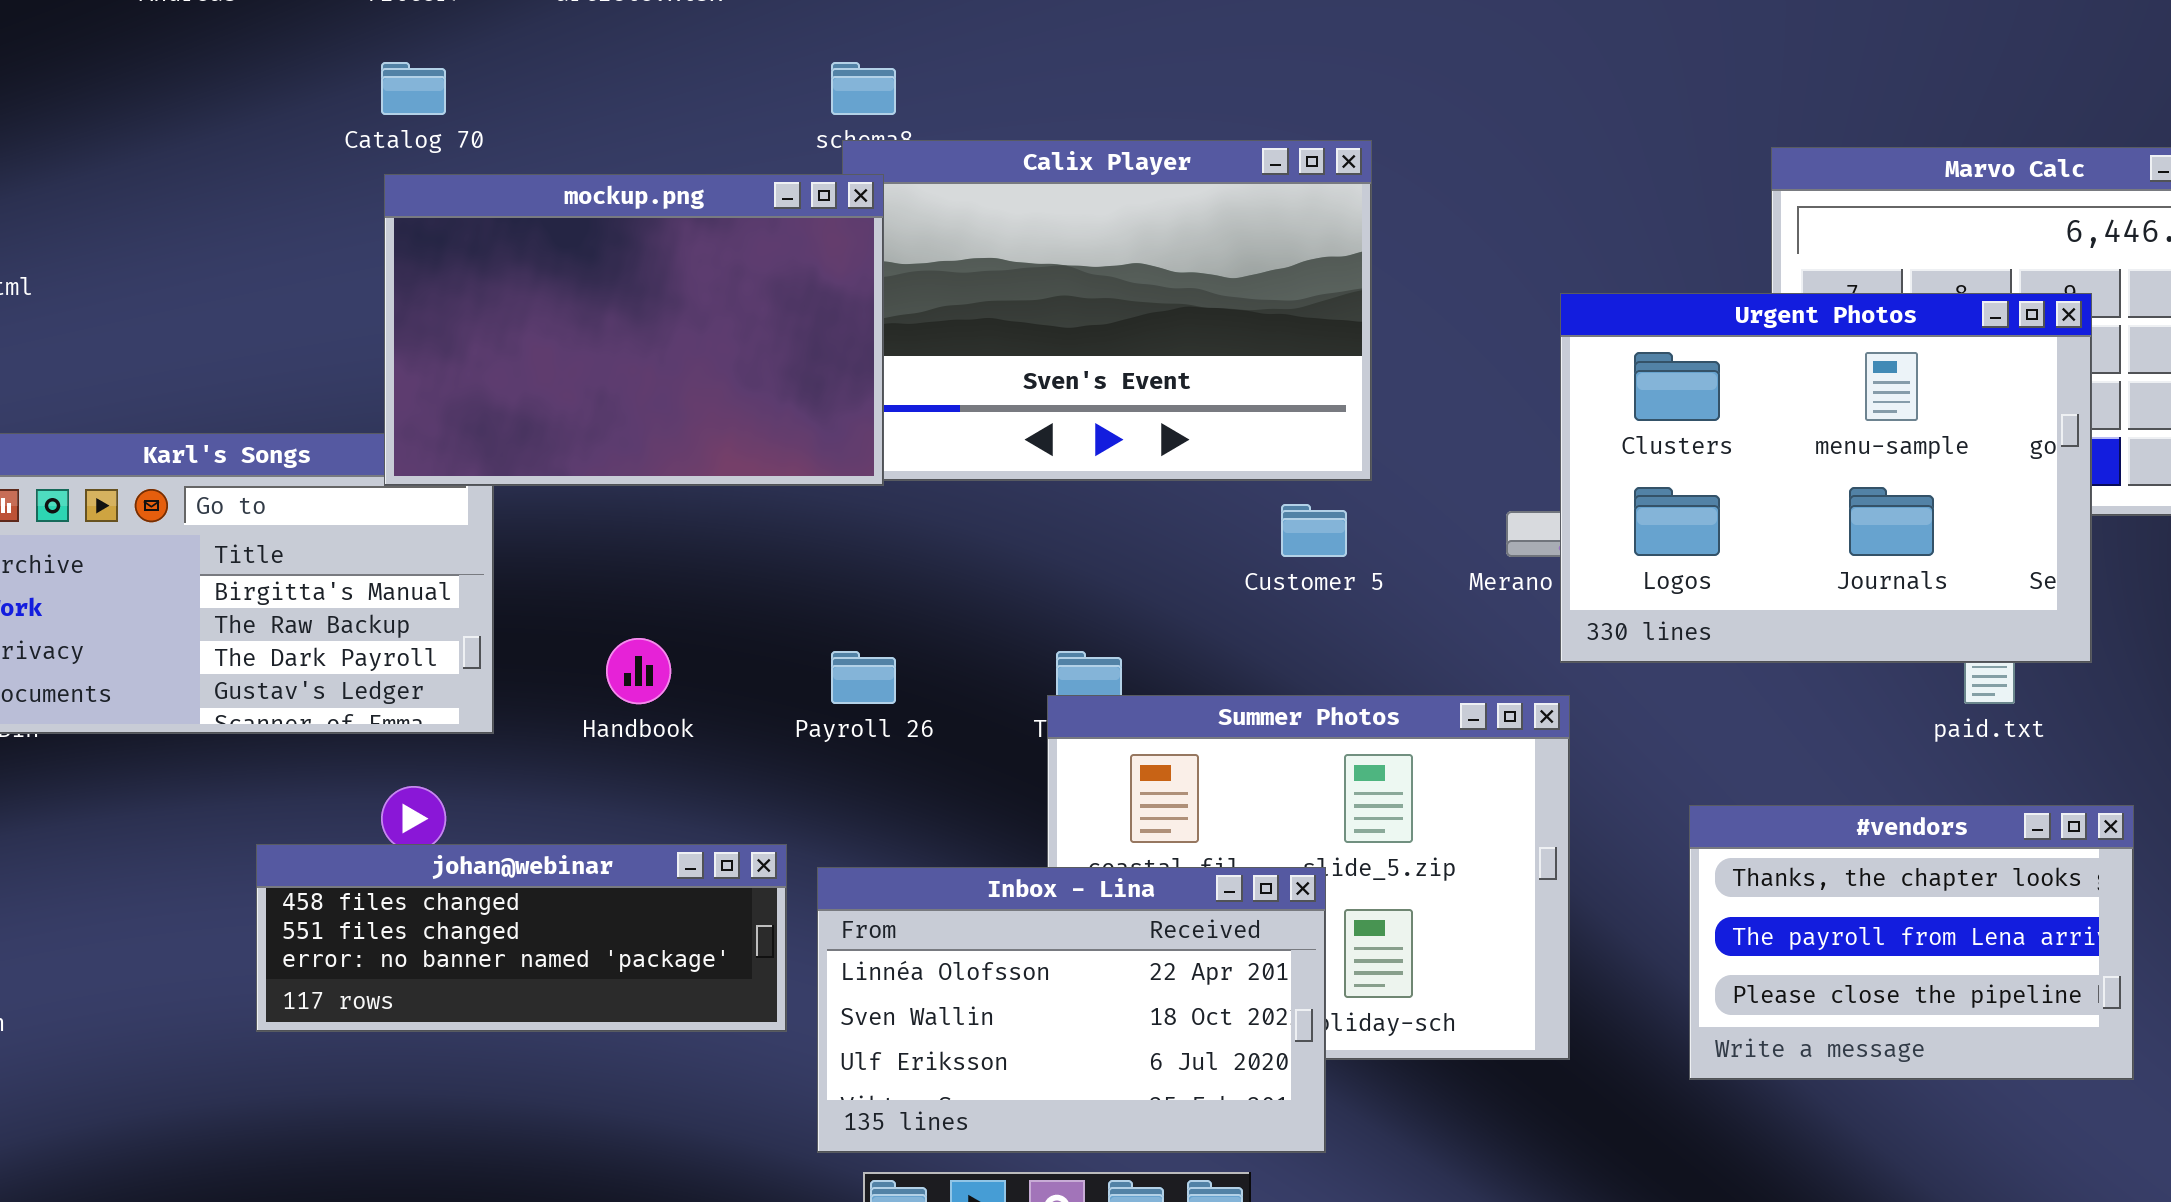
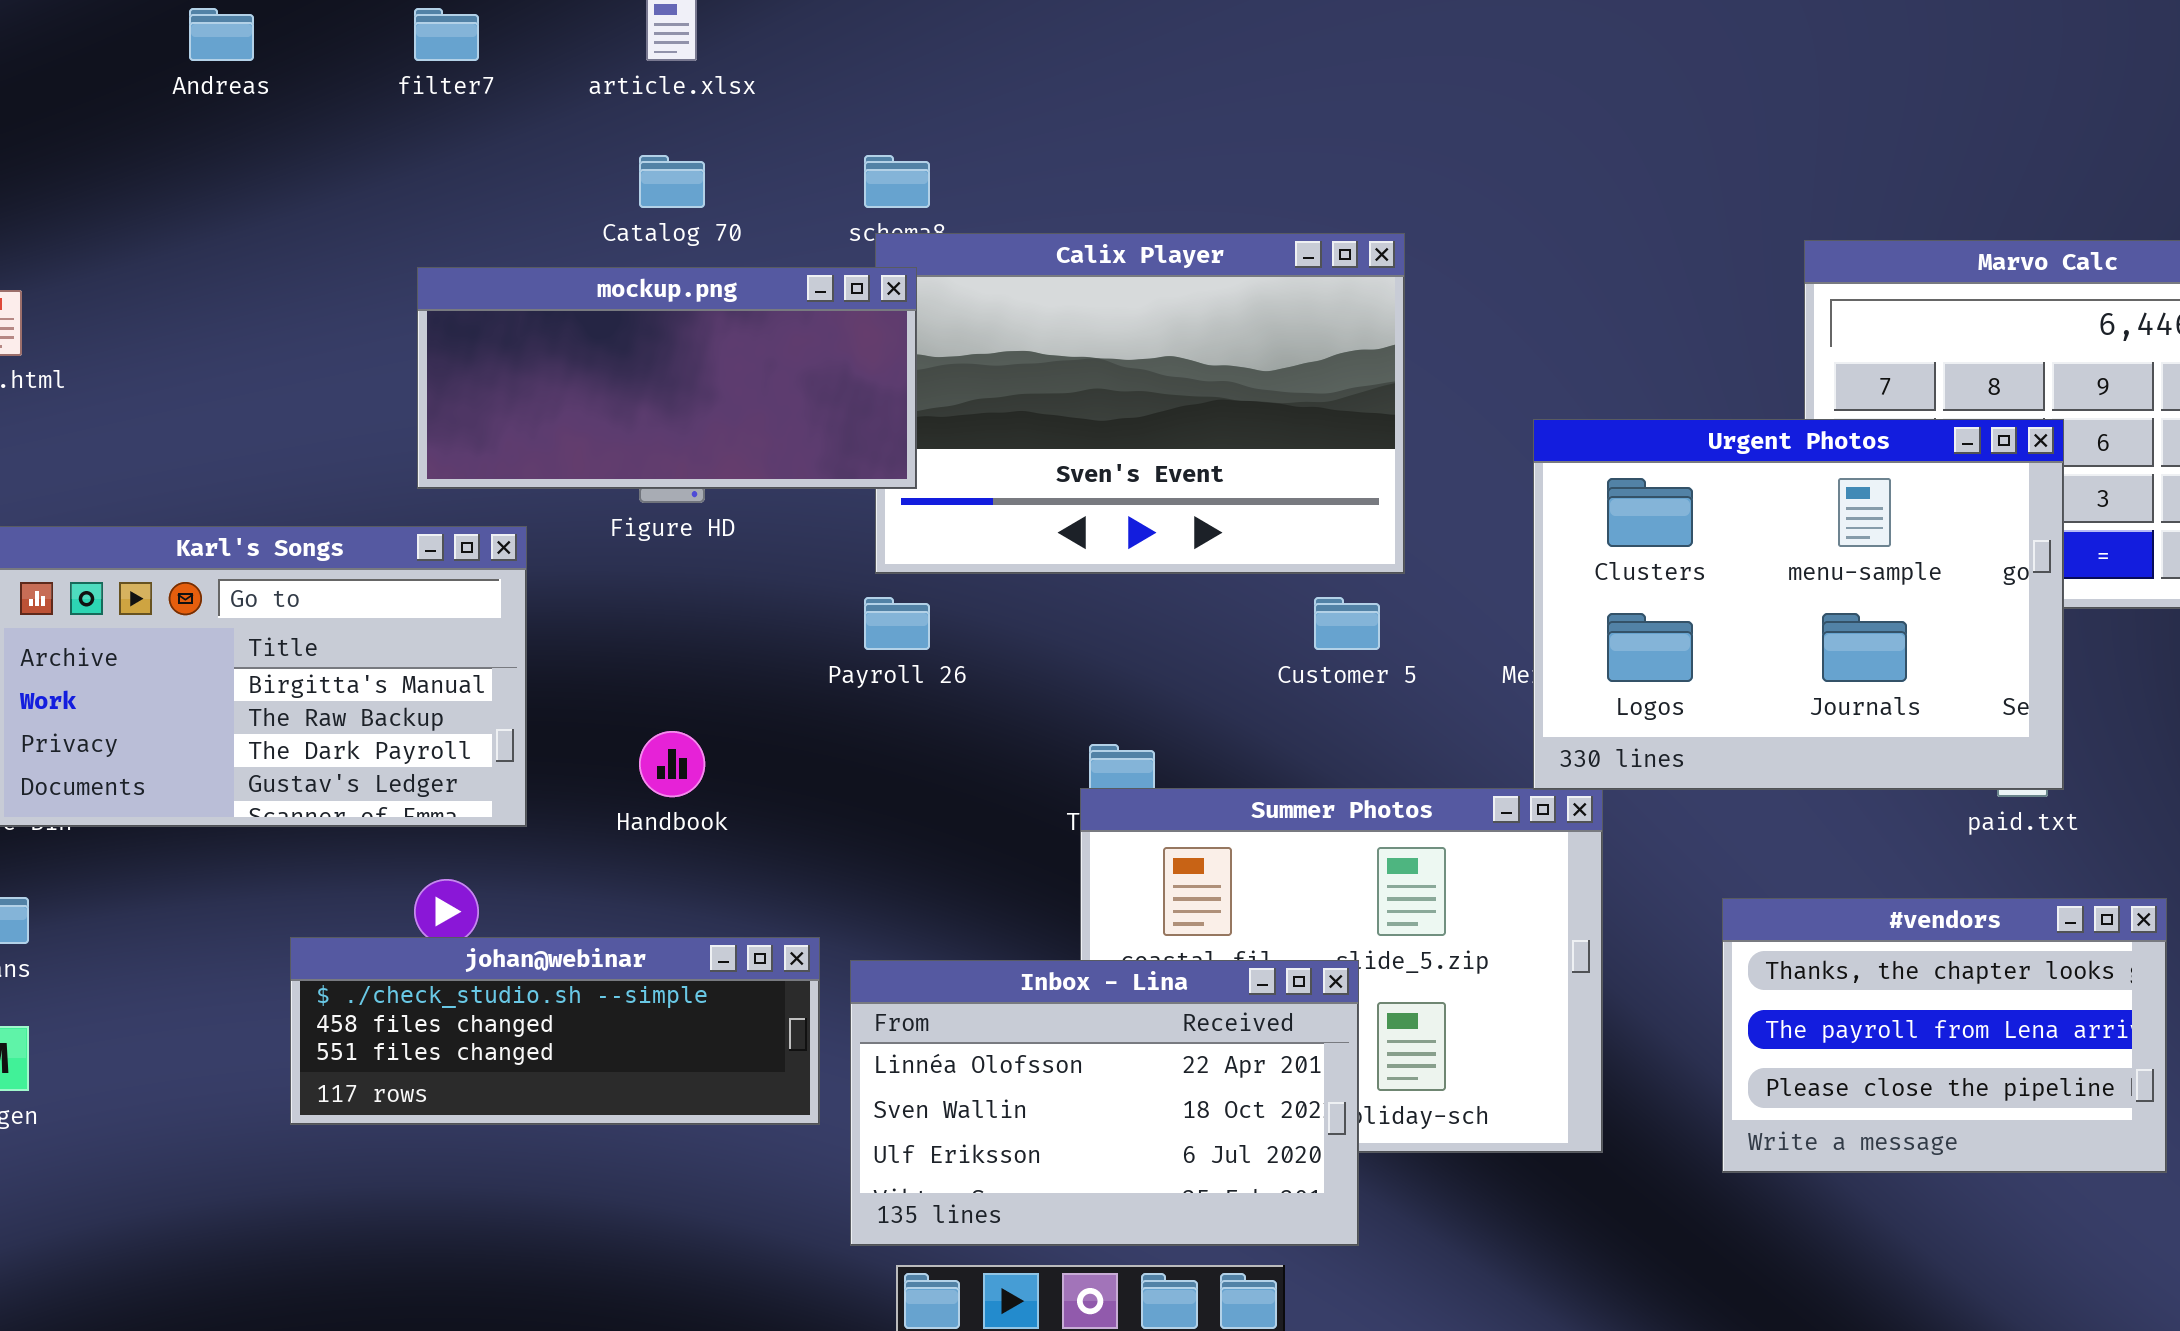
Catalog 70: [381,62,446,115] -> [639,155,705,208], moved
mockup.png: [384,174,884,486] -> [417,267,917,489], resized
Urgent Photos: [1560,293,2092,663] -> [1533,419,2064,790], moved
Payroll 26: [831,651,896,704] -> [864,597,930,650], moved
johan@webinar: [256,844,787,1032] -> [290,937,820,1125], scrolled up 1 row

